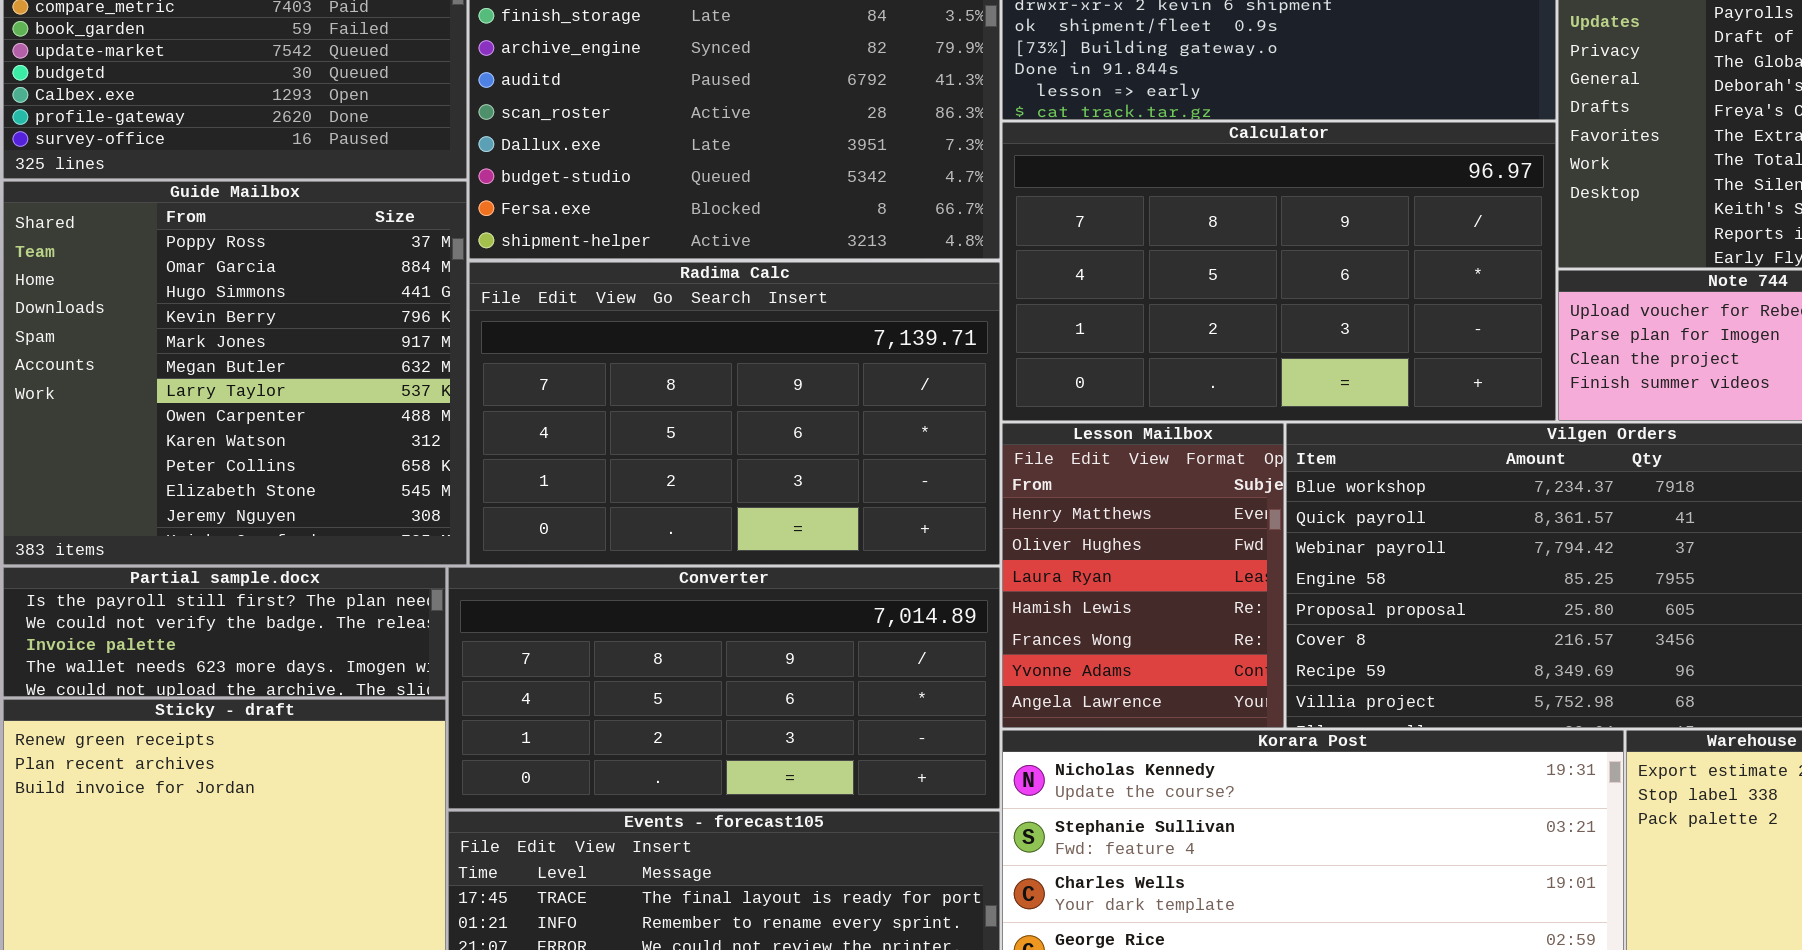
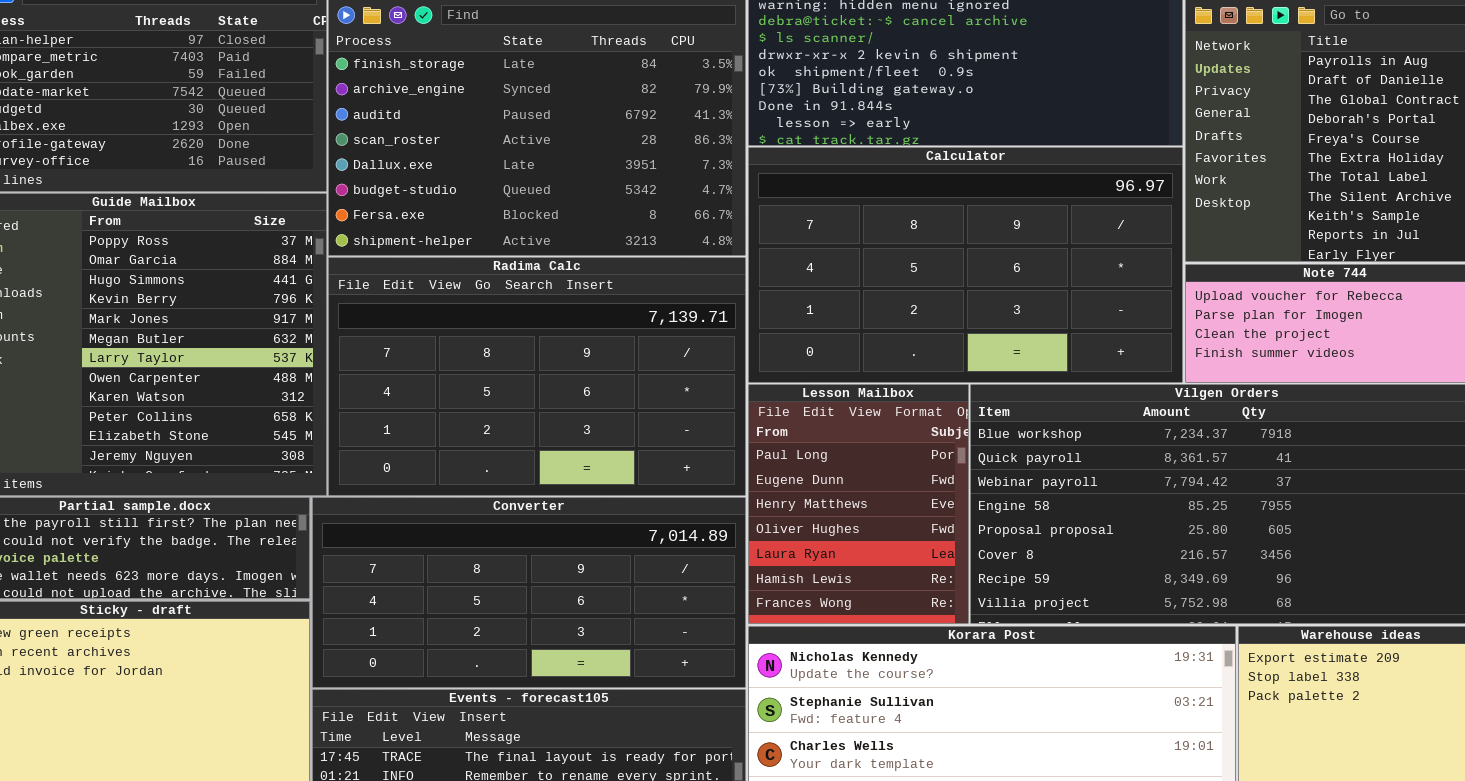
Lesson Mailbox: [1002,423,1284,728] -> [748,384,969,624], scrolled up 2 rows

